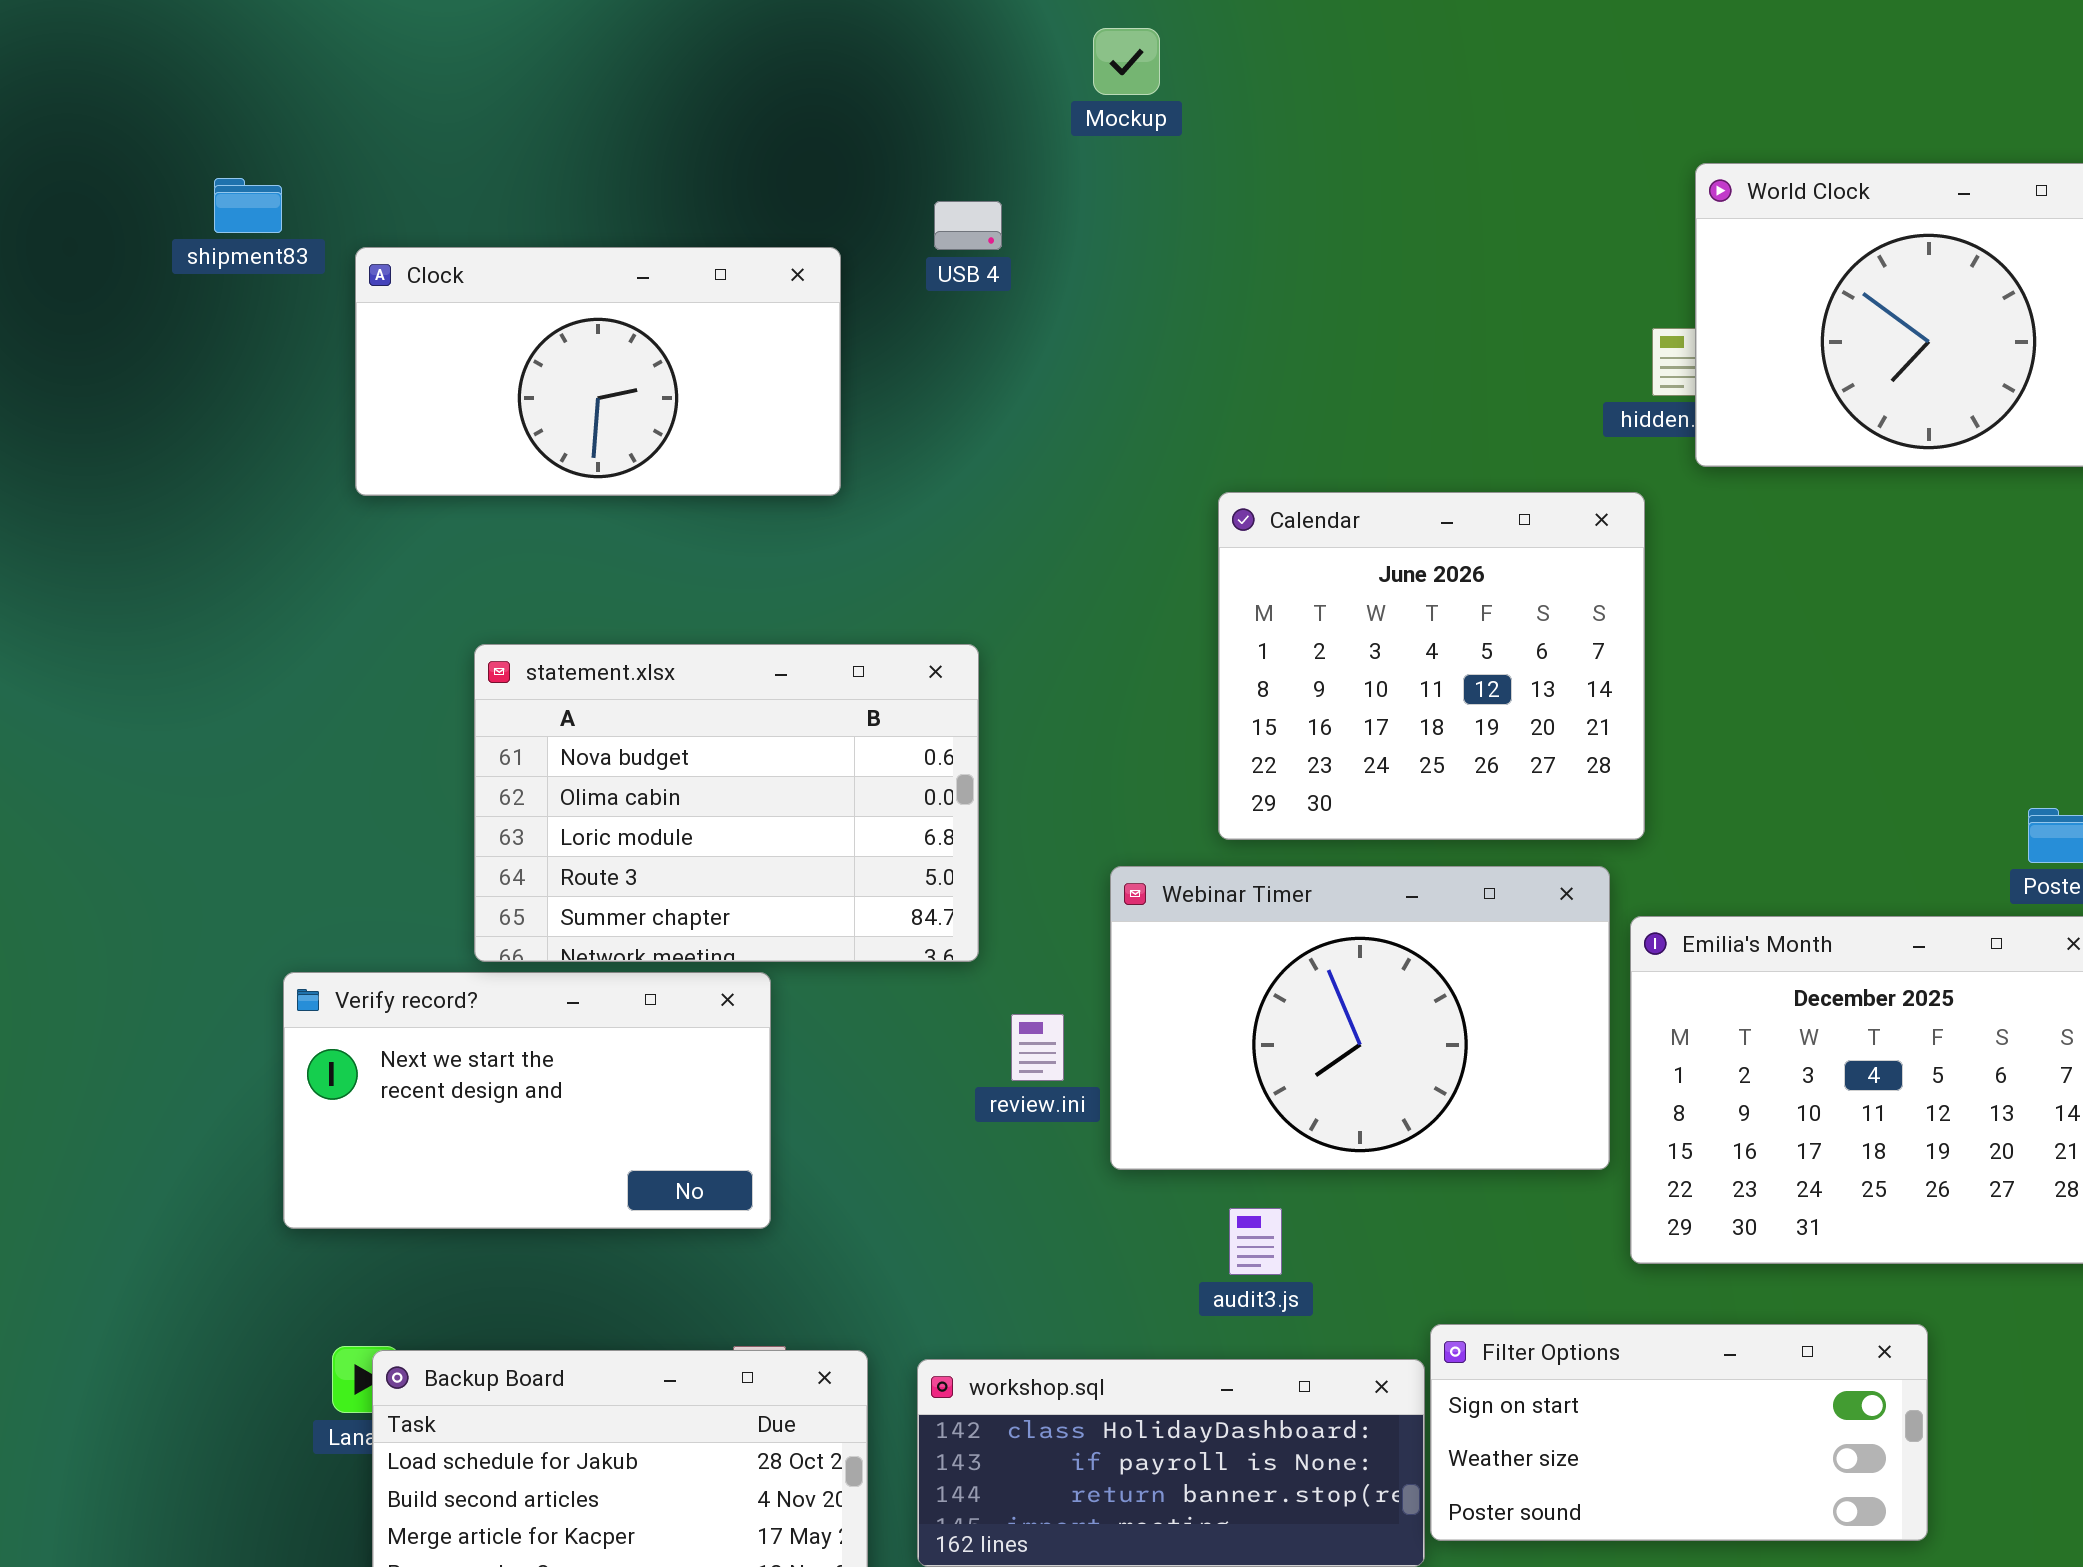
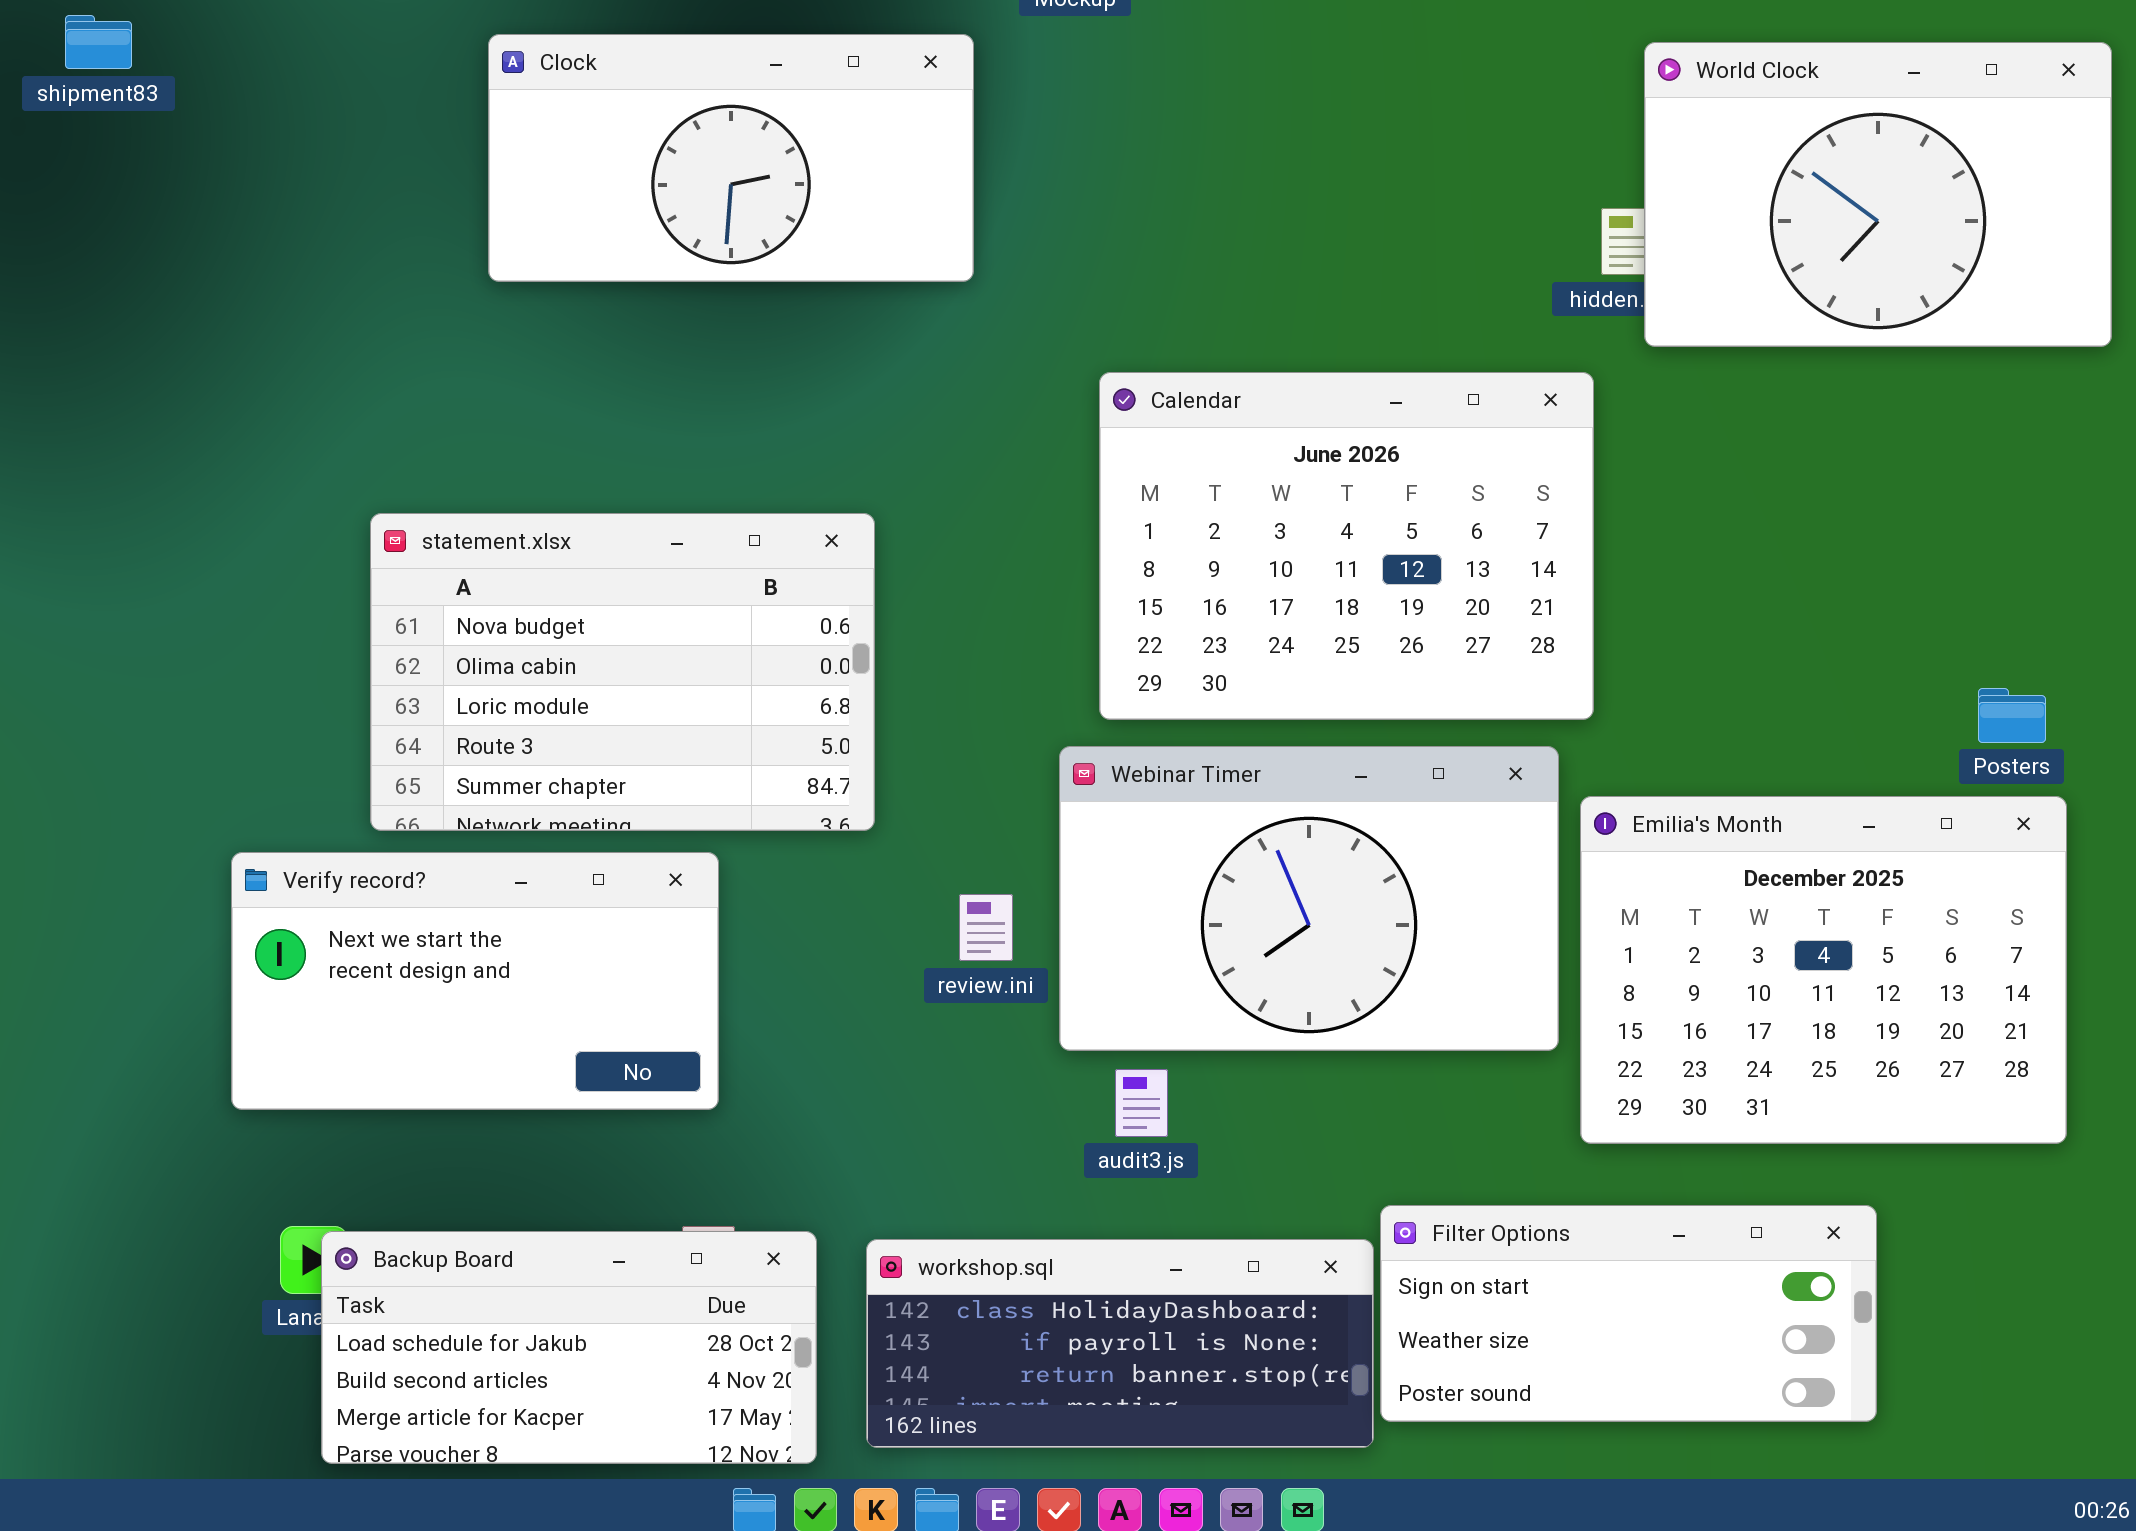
shipment83: [214,178,282,233] -> [65,15,132,69], moved
Clock: [355,247,841,496] -> [488,34,974,282], moved
Calendar: [1218,492,1645,840] -> [1099,372,1594,720], resized
statement.xlsx: [474,644,979,962] -> [370,513,875,831], moved
audit3.js: [1229,1208,1282,1275] -> [1115,1069,1168,1137], moved

